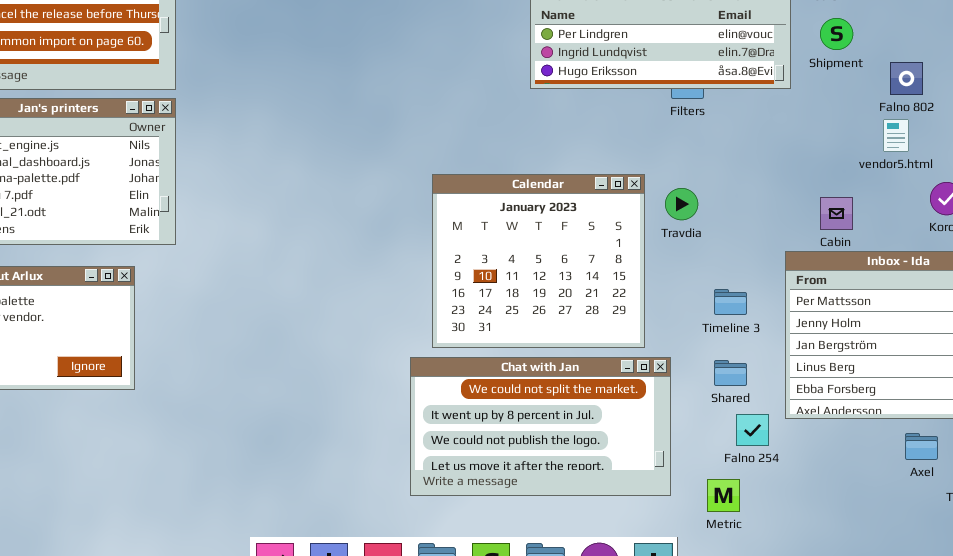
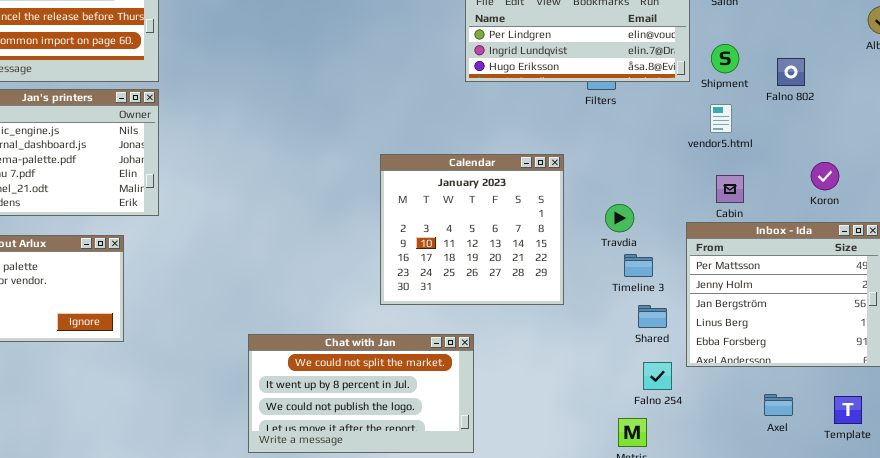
Shipment: [820,18,853,50] -> [711,44,739,73], moved
vendor5.html: [883,119,909,152] -> [710,104,732,133], moved
Travdia: [665,188,698,220] -> [605,204,634,232], moved
Chat with Jan: [410,357,671,496] -> [248,334,474,453], moved
Shared: [714,360,747,386] -> [638,305,667,328], moved
Axel: [905,433,938,460] -> [764,394,793,416], moved

